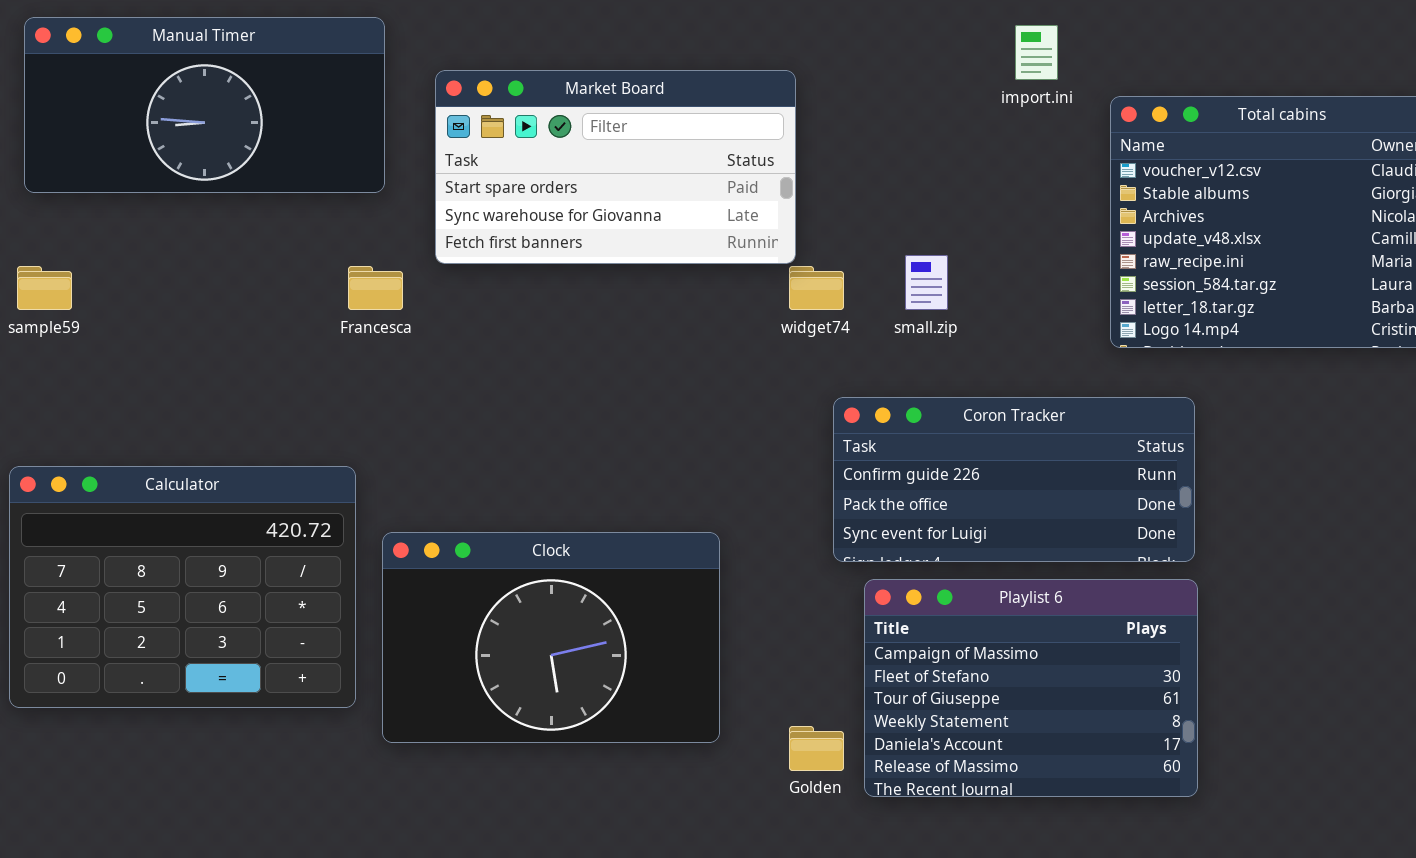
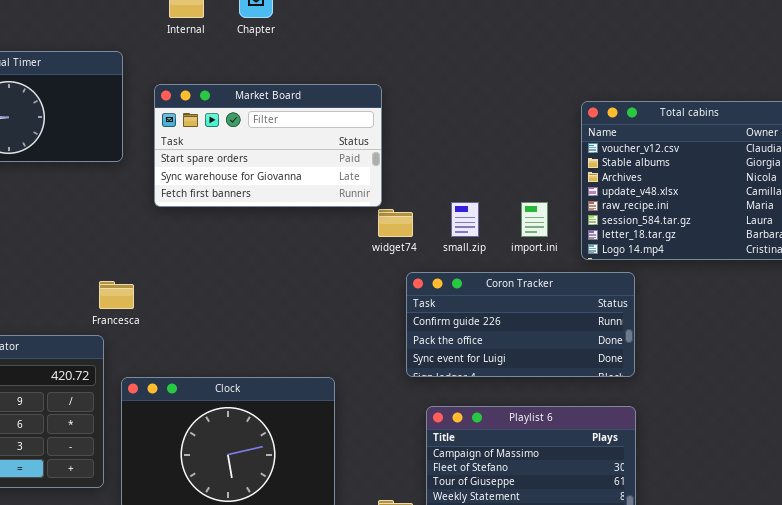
import.ini: [1015,25,1058,80] -> [521,202,548,237], moved
Francesca: [348,266,403,310] -> [99,281,134,309], moved
Coron Tracker: [833,397,1195,562] -> [406,272,635,377], moved

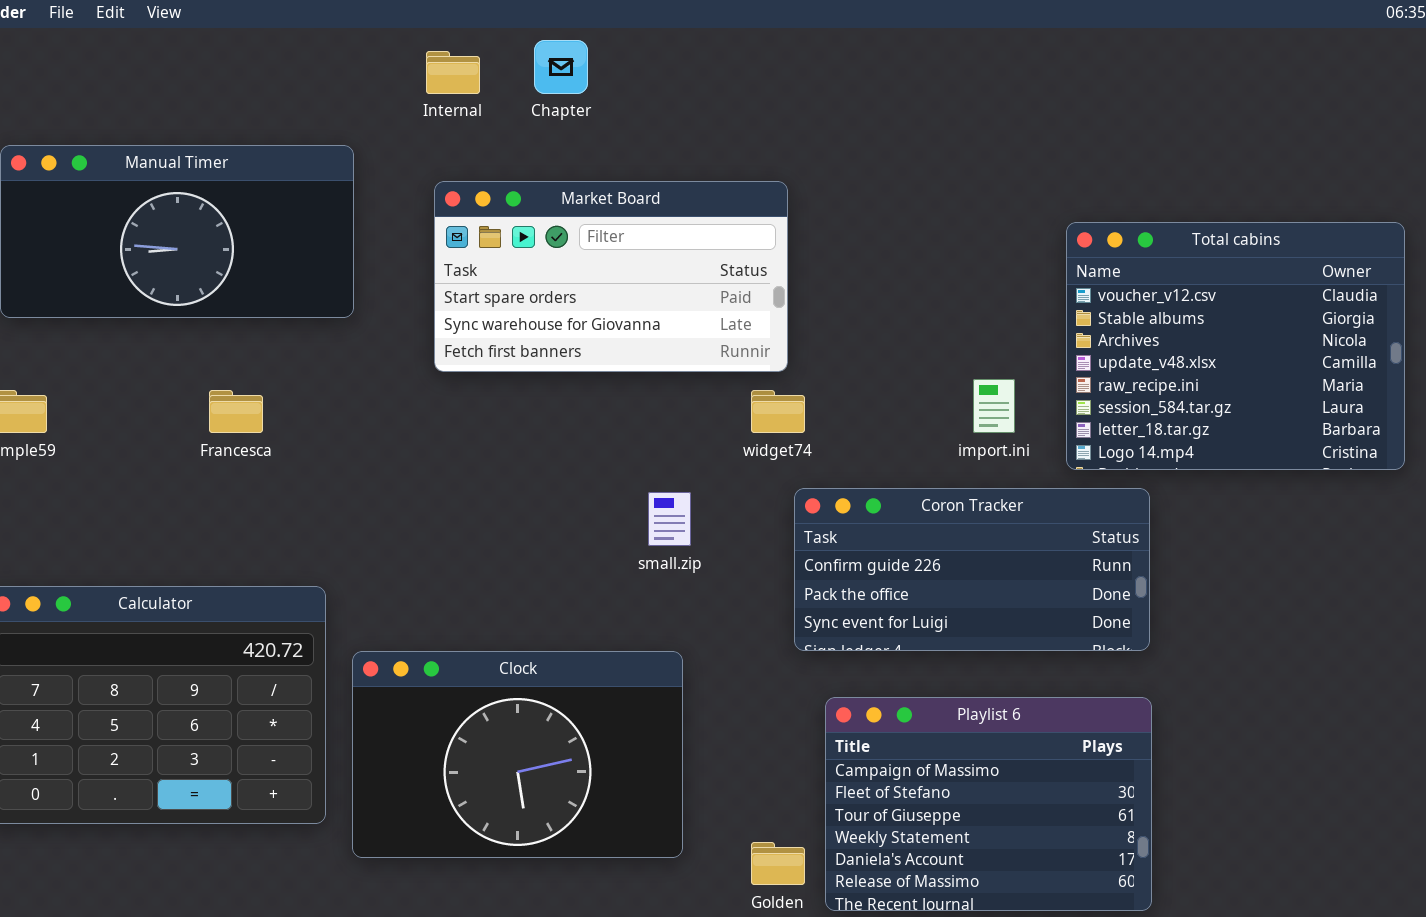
Market Board: [154,84,382,207] -> [434,181,788,372], moved
small.zip: [451,202,479,237] -> [648,492,691,546], moved
Francesca: [99,281,134,309] -> [209,390,263,433], moved

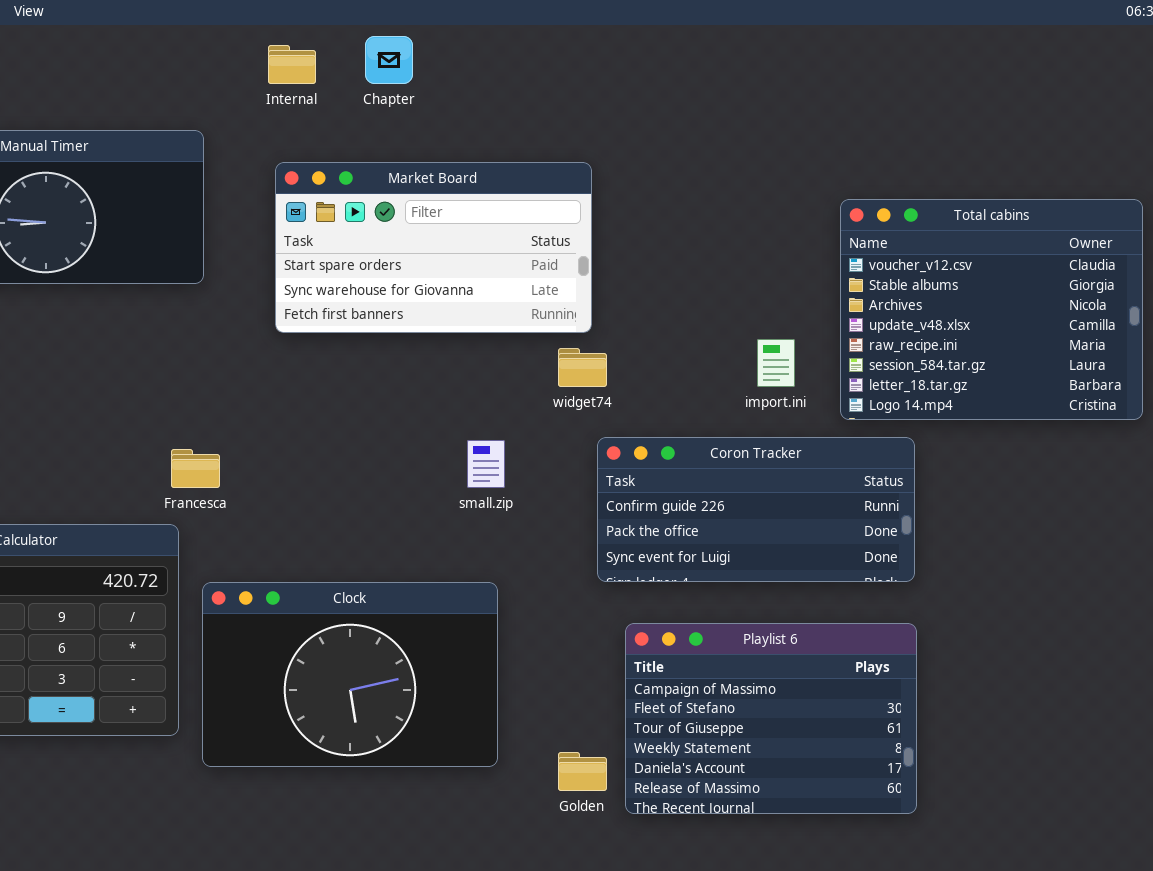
Francesca: [209,390,263,433] -> [171,449,220,488], moved

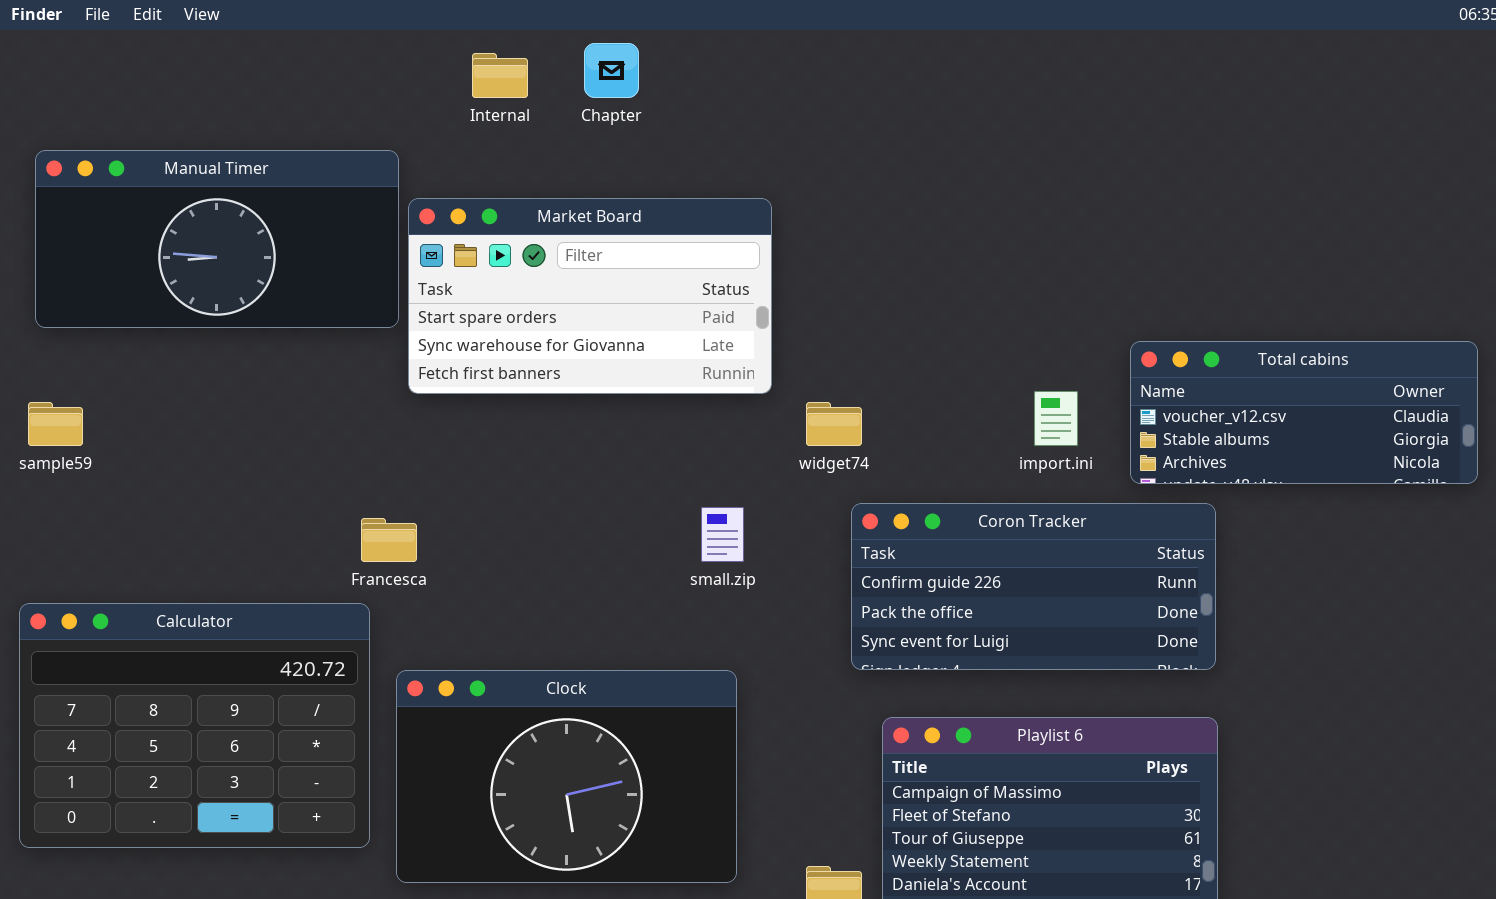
Market Board: [275,162,592,333] -> [408,198,772,394], moved
Total cabins: [840,199,1143,420] -> [1130,341,1478,484], resized

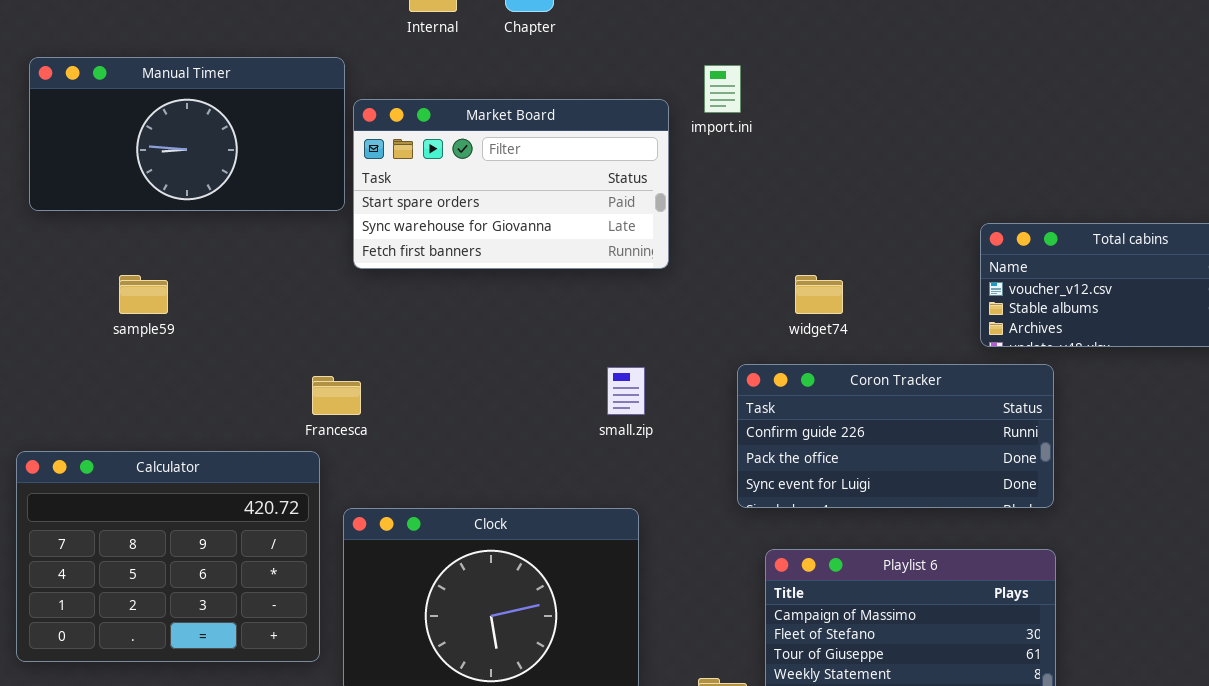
import.ini: [1034,391,1078,446] -> [704,65,741,113], moved
sample59: [28,402,83,446] -> [119,275,168,314], moved
widget74: [806,402,862,446] -> [795,275,843,314], moved

